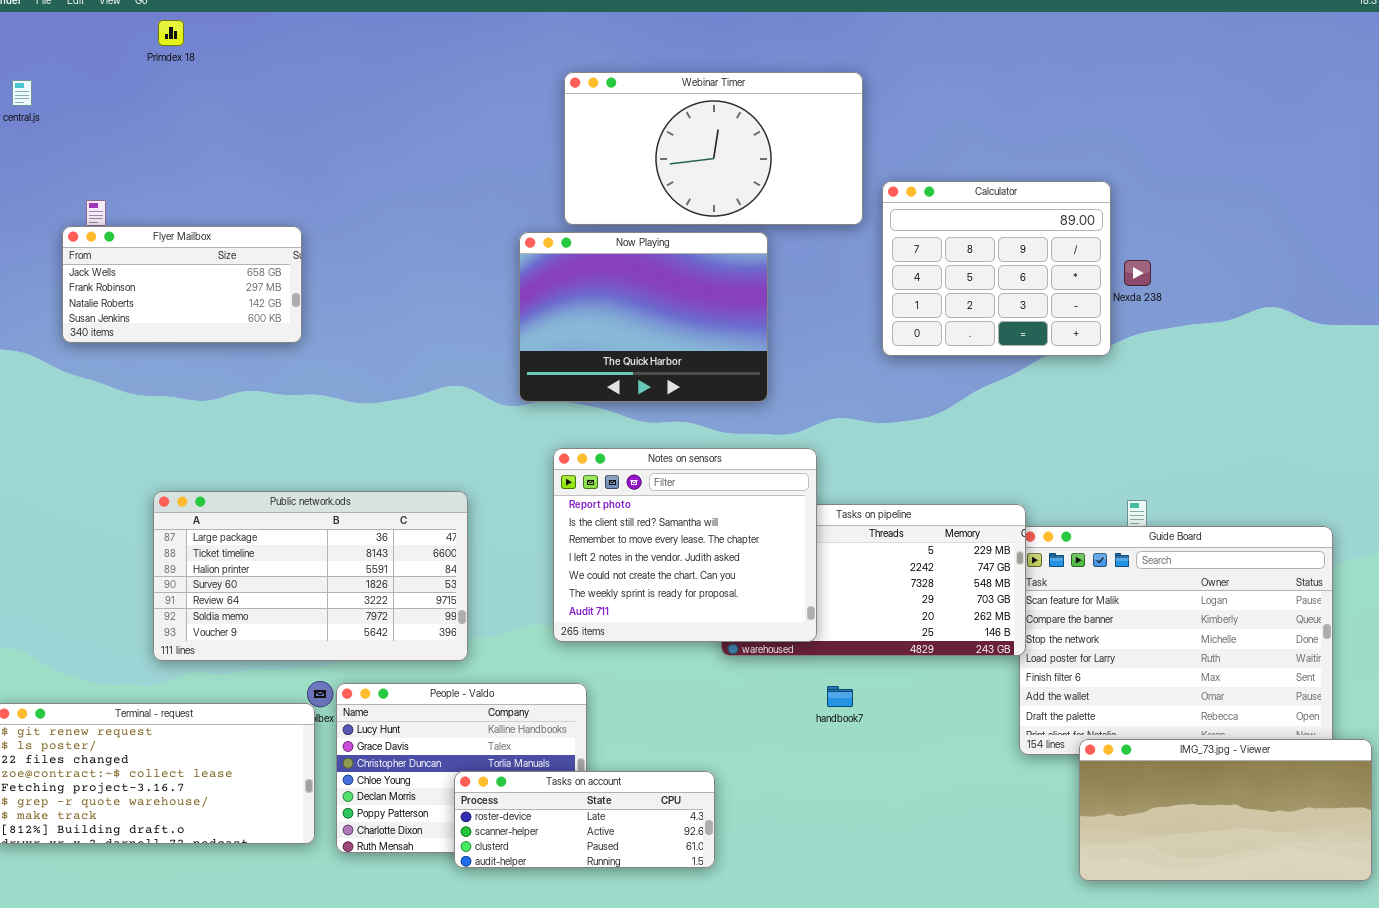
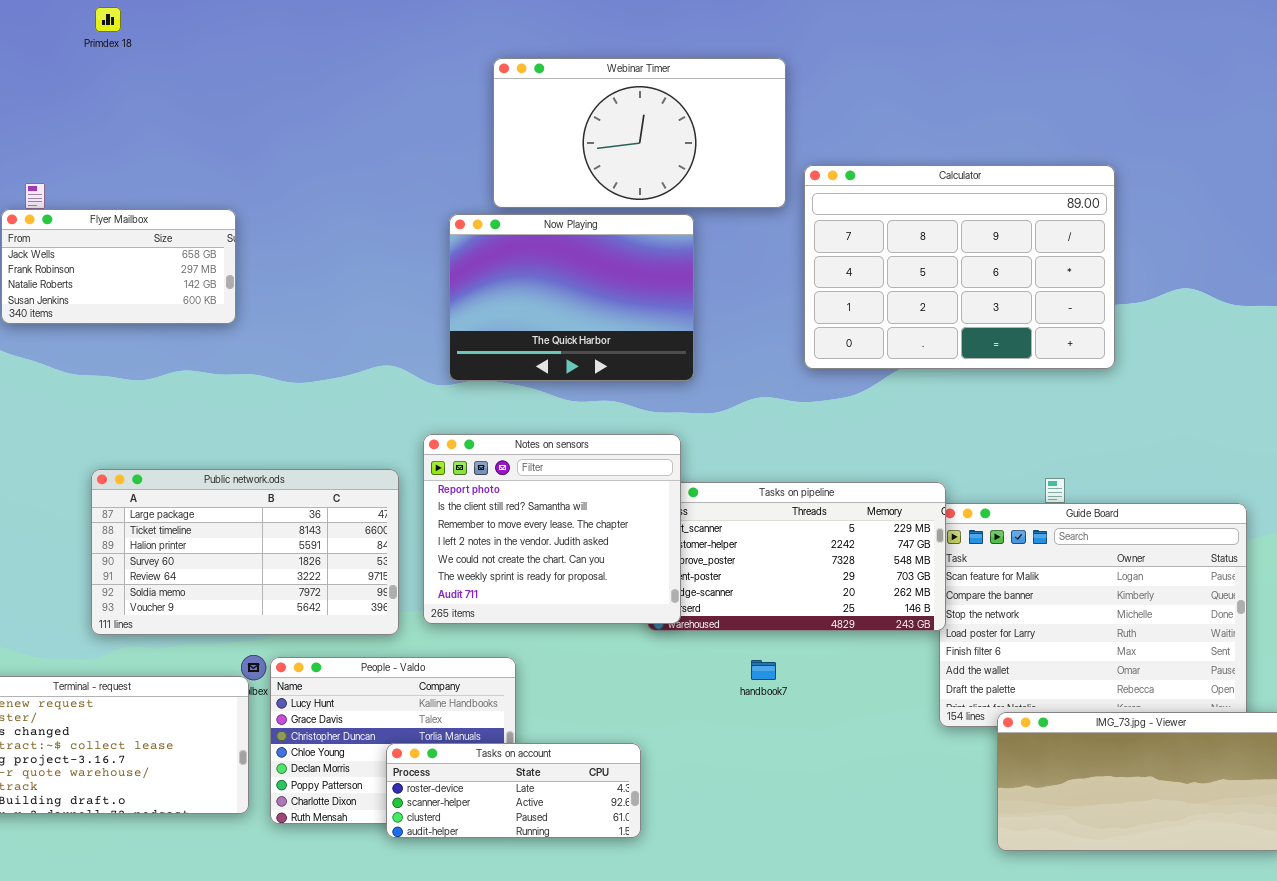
Calculator: [882,181,1111,356] -> [804,165,1115,369], resized
Notes on sensors: [553,448,817,642] -> [423,434,681,624], moved

